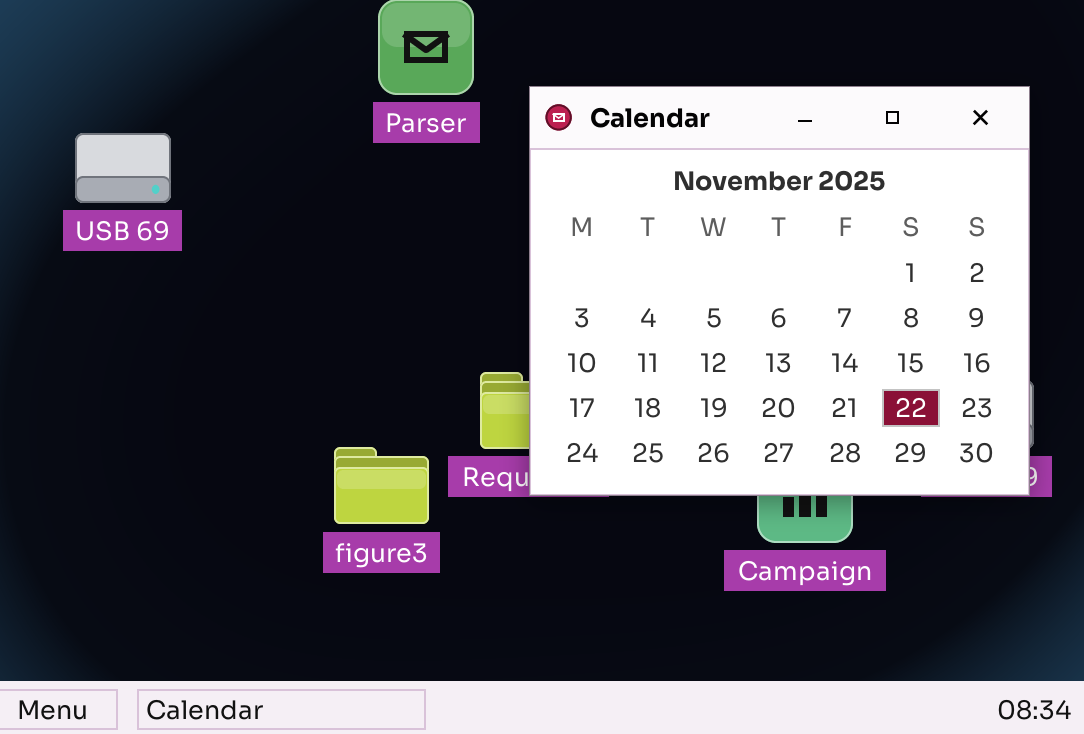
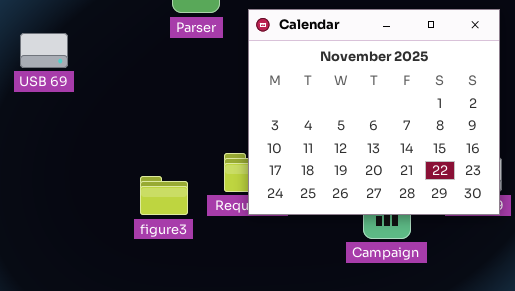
figure3: [334,447,429,524] -> [140,176,188,215], moved

